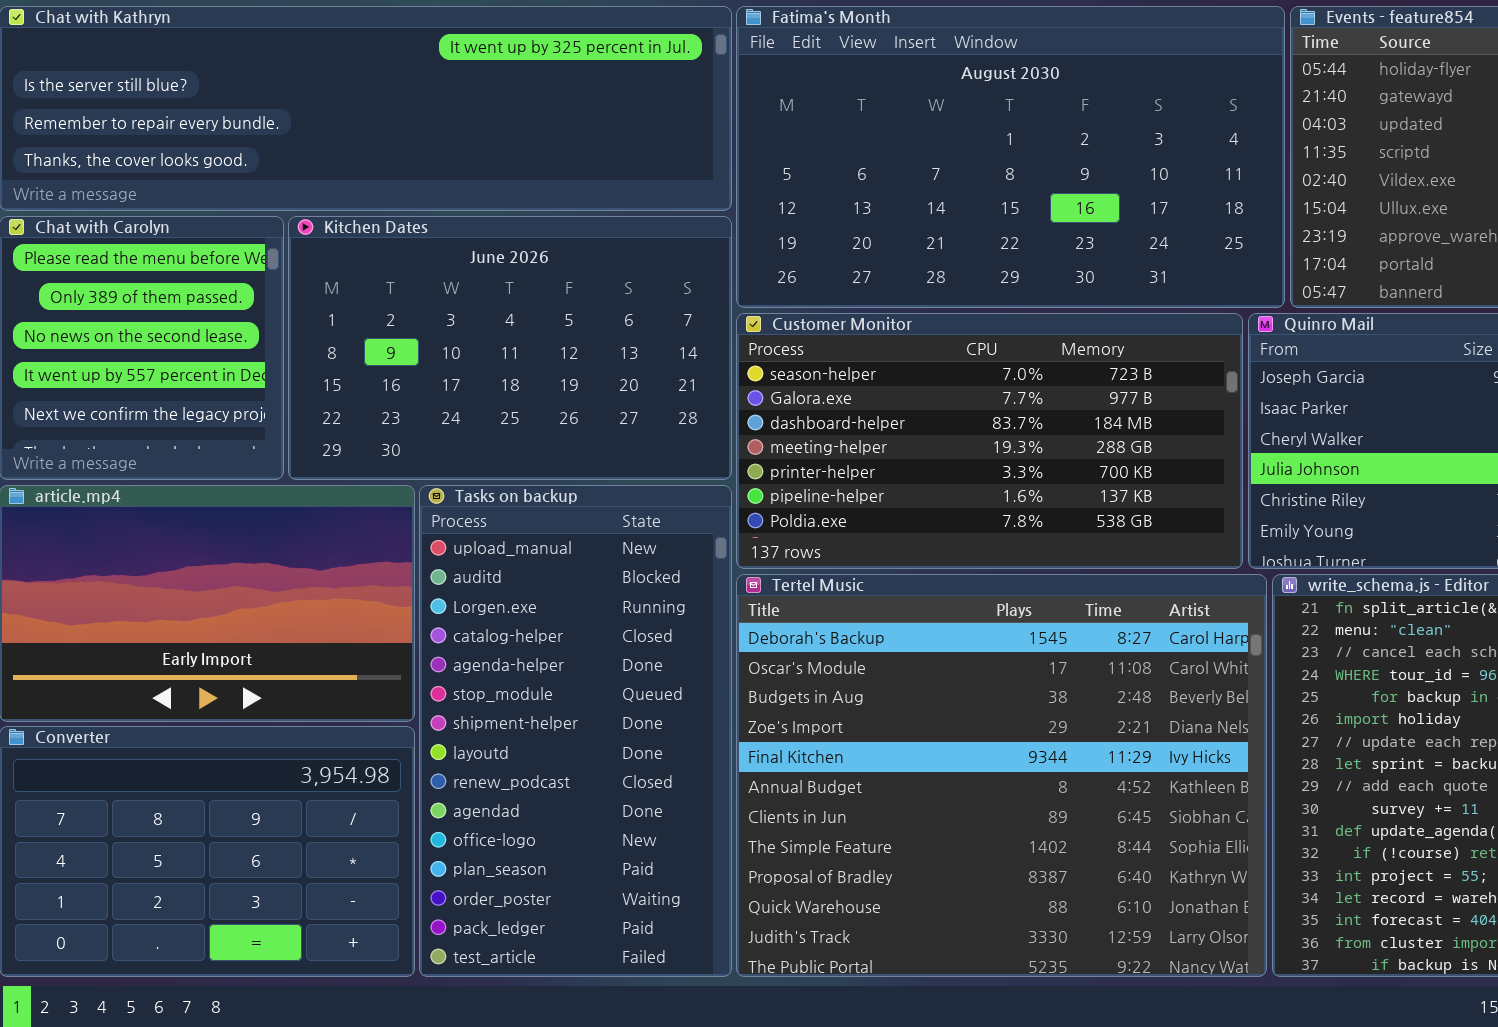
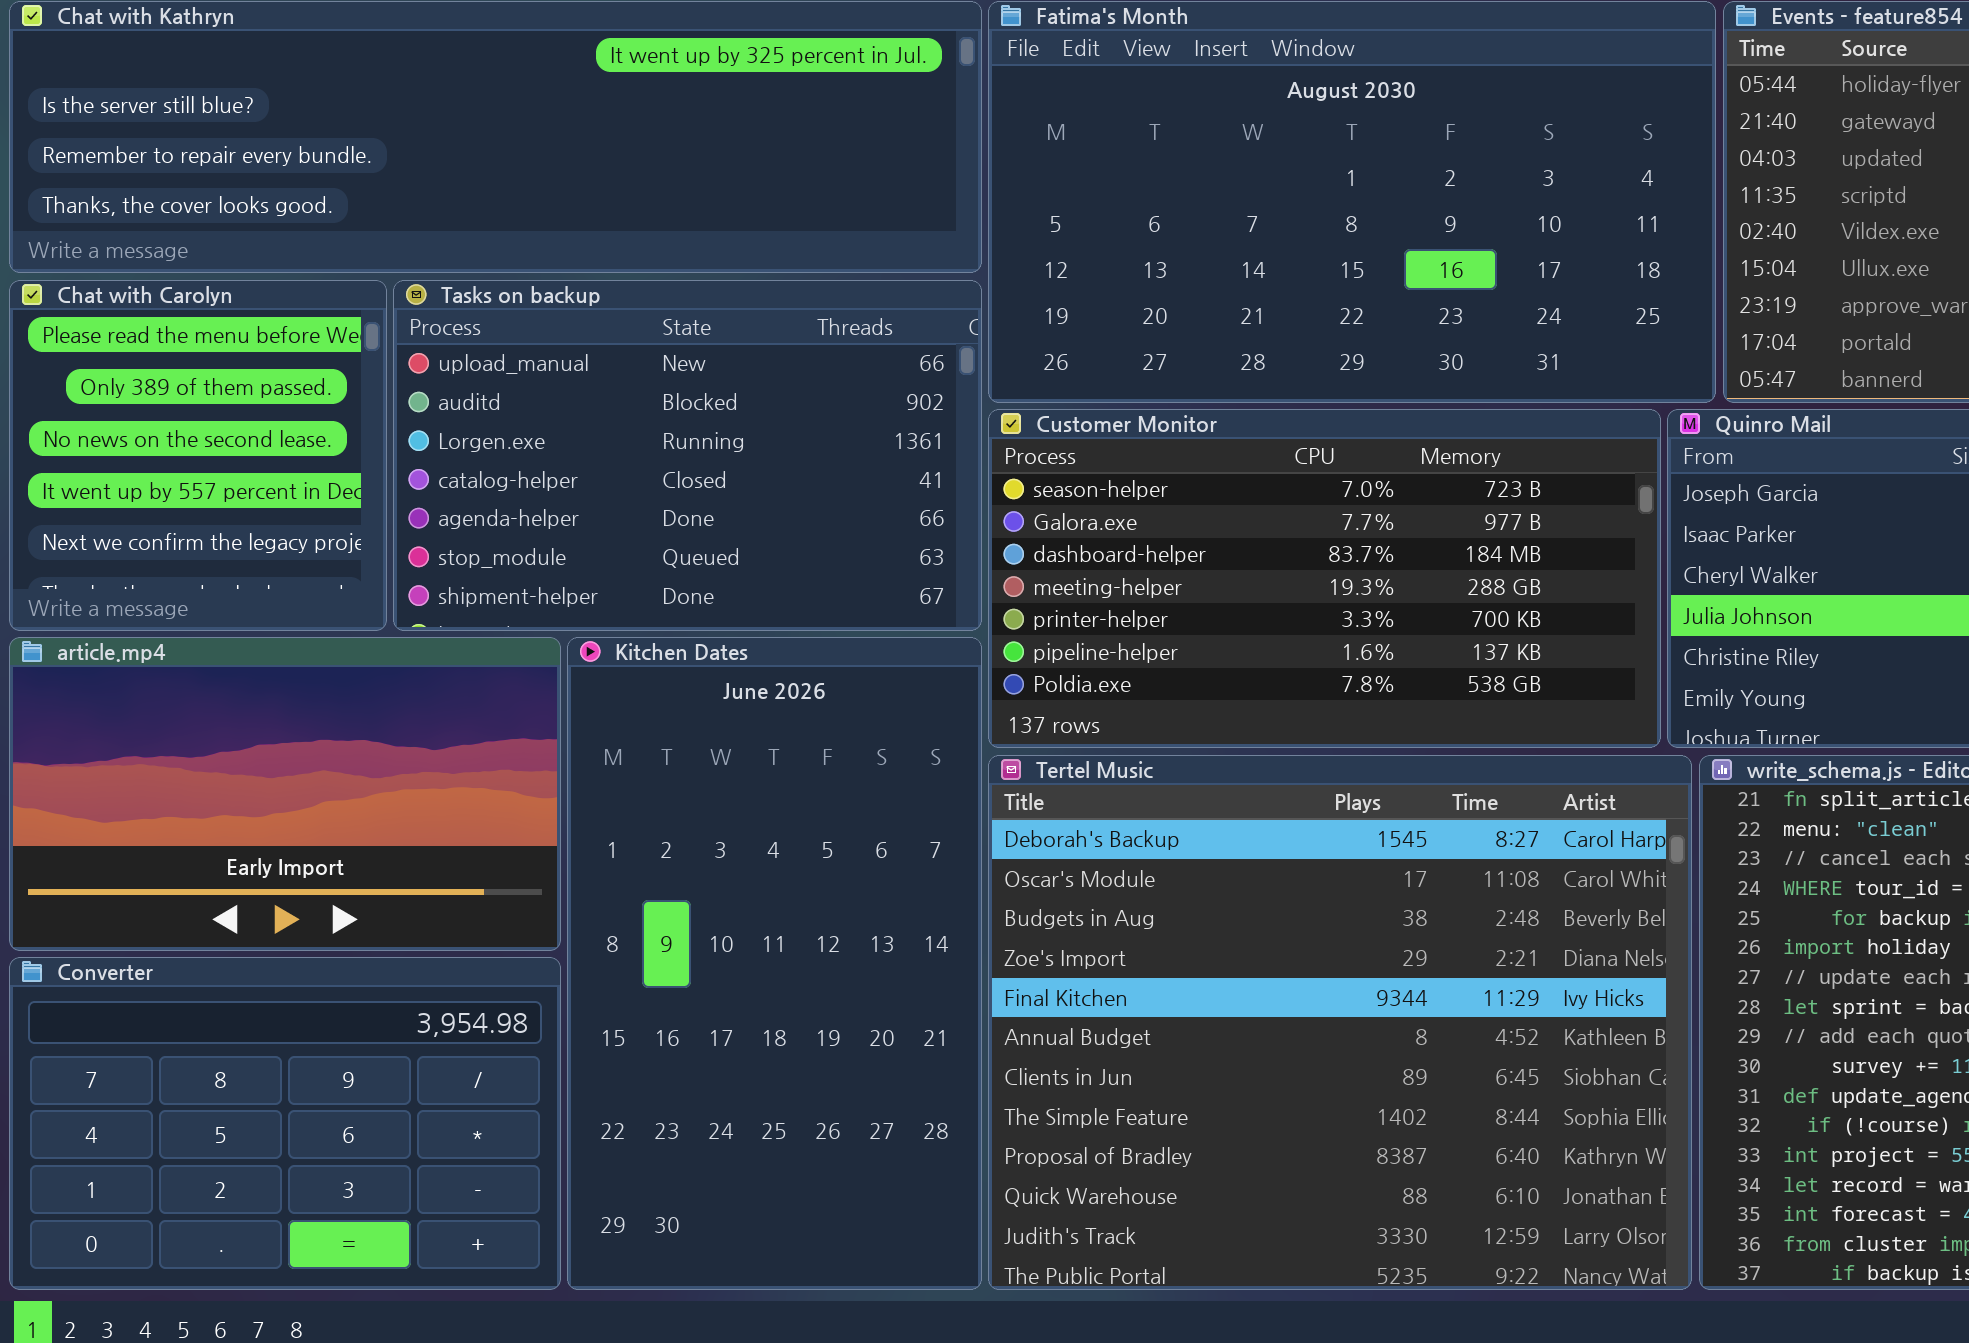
Kitchen Dates: [288,216,732,480] -> [567,637,982,1290], moved, resized
Tasks on backup: [419,485,732,977] -> [393,280,982,631], moved, resized

